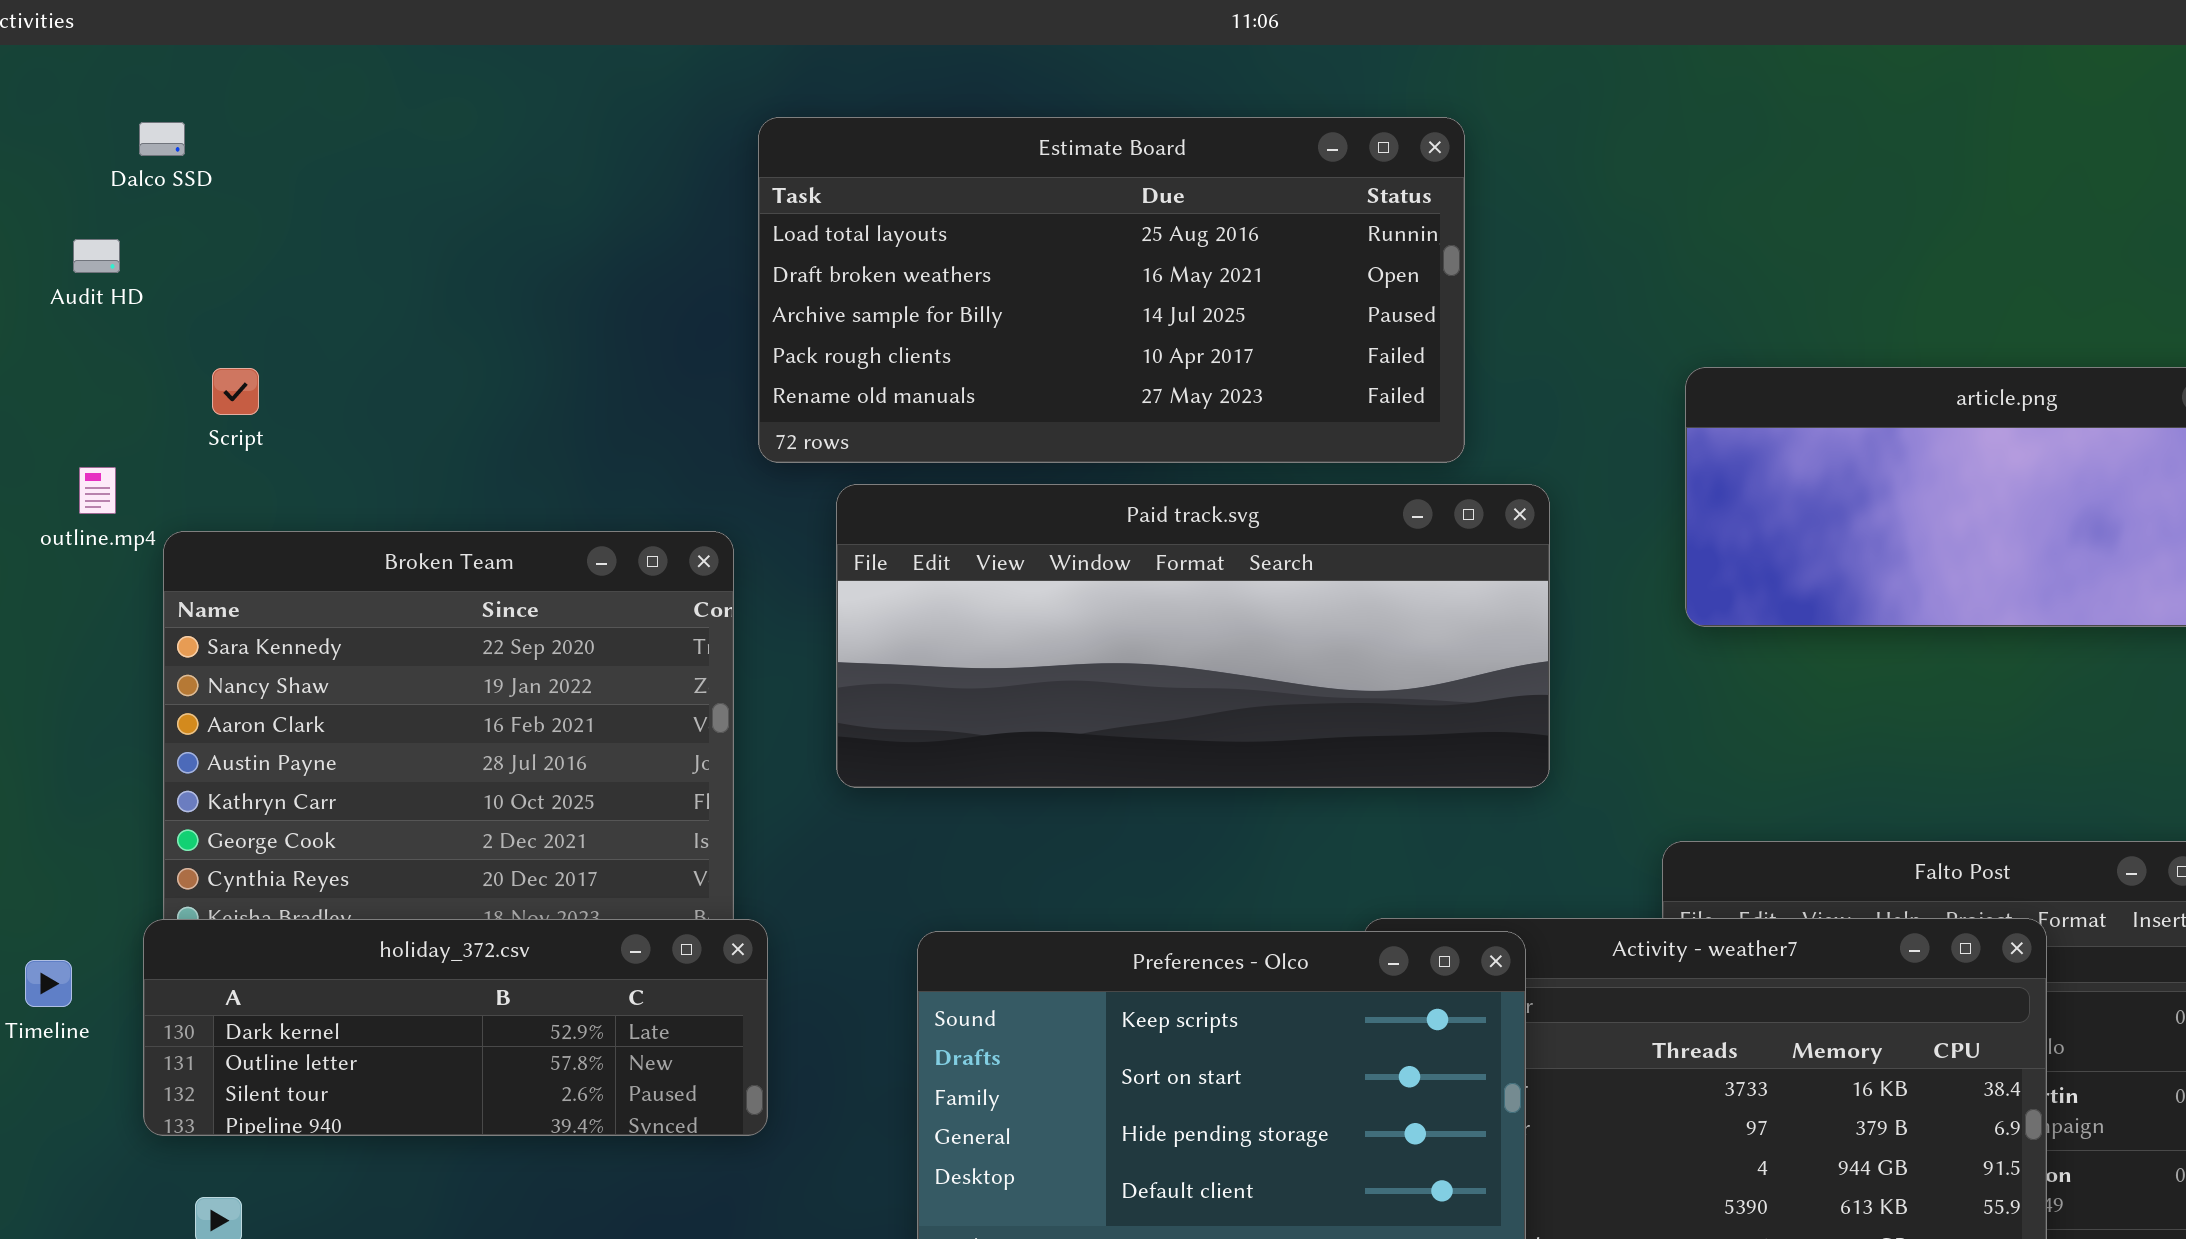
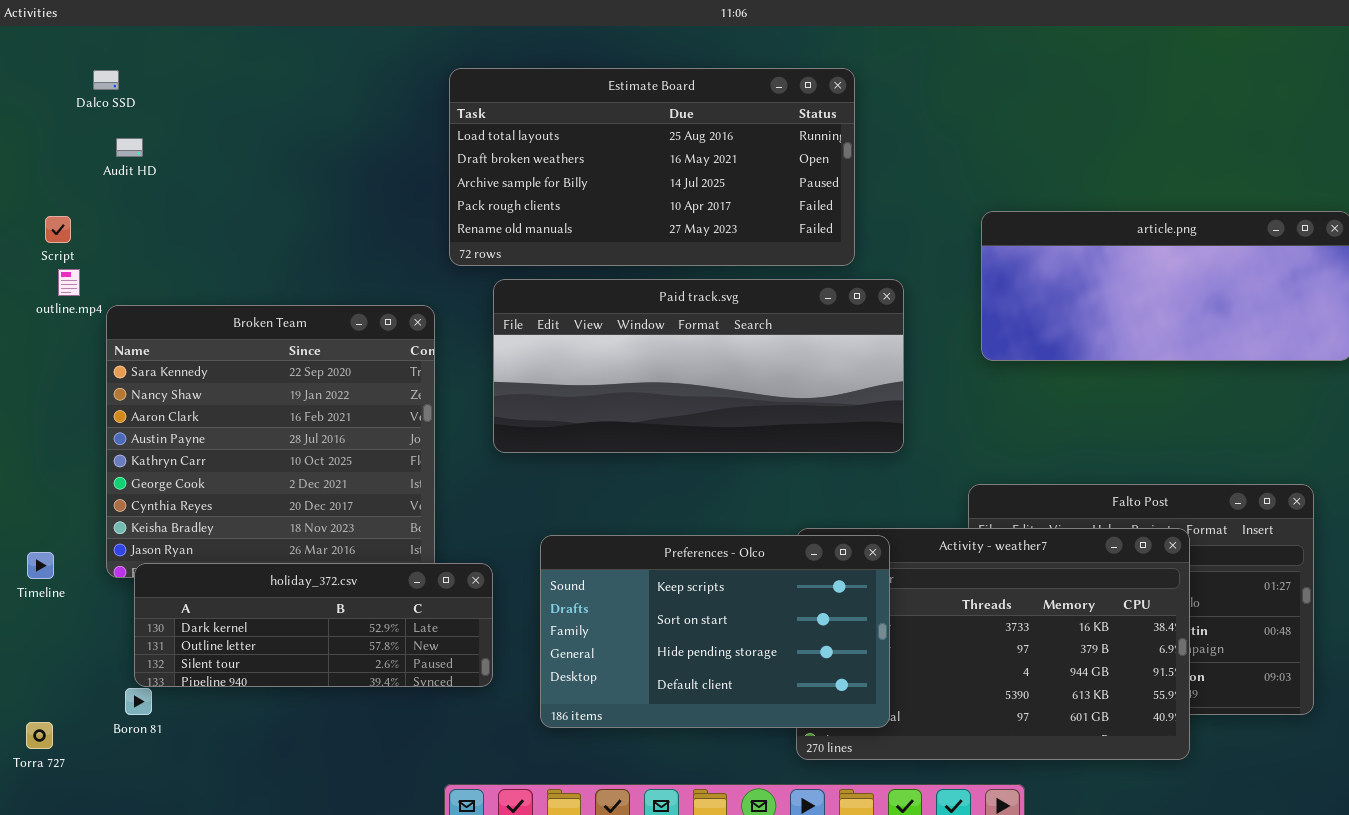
Audit HD: [73,239,120,273] -> [116,138,143,157], moved
Script: [212,368,259,415] -> [45,216,71,243], moved
holiday_372.csv: [143,919,768,1136] -> [134,563,493,687], moved

